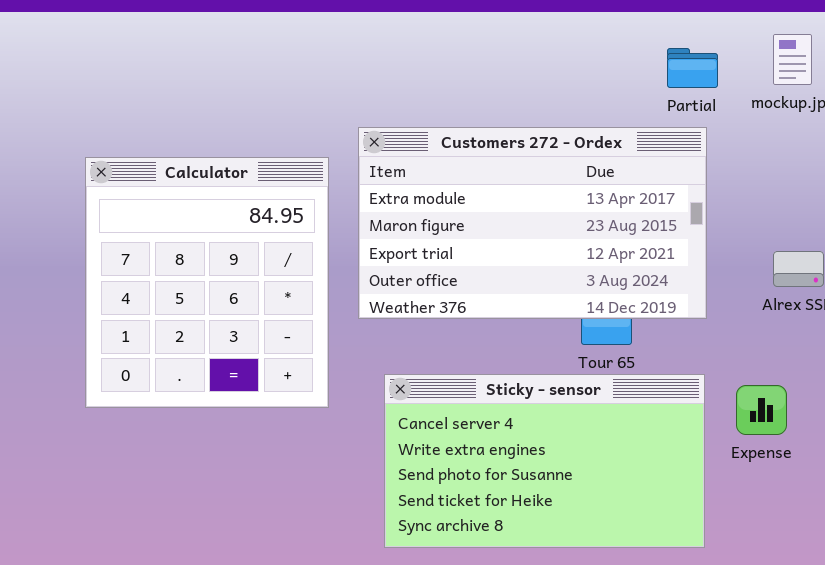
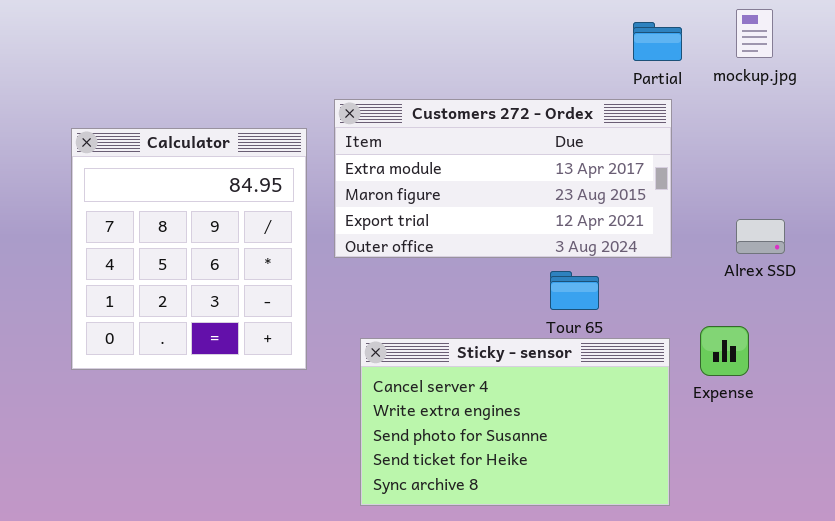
Customers 272 - Ordex: [358,127,707,319] -> [334,99,672,258], resized
Expense: [736,385,787,435] -> [700,326,749,376], moved

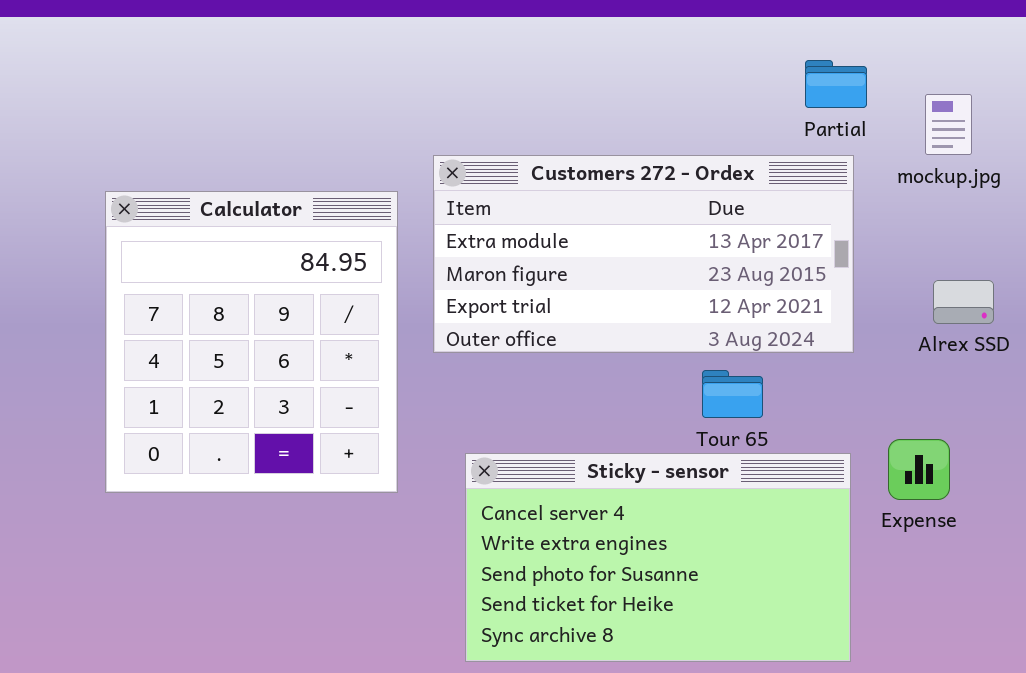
mockup.jpg: [736,9,773,58] -> [925,94,972,155], moved
Alrex SSD: [736,219,785,254] -> [933,280,994,324], moved

